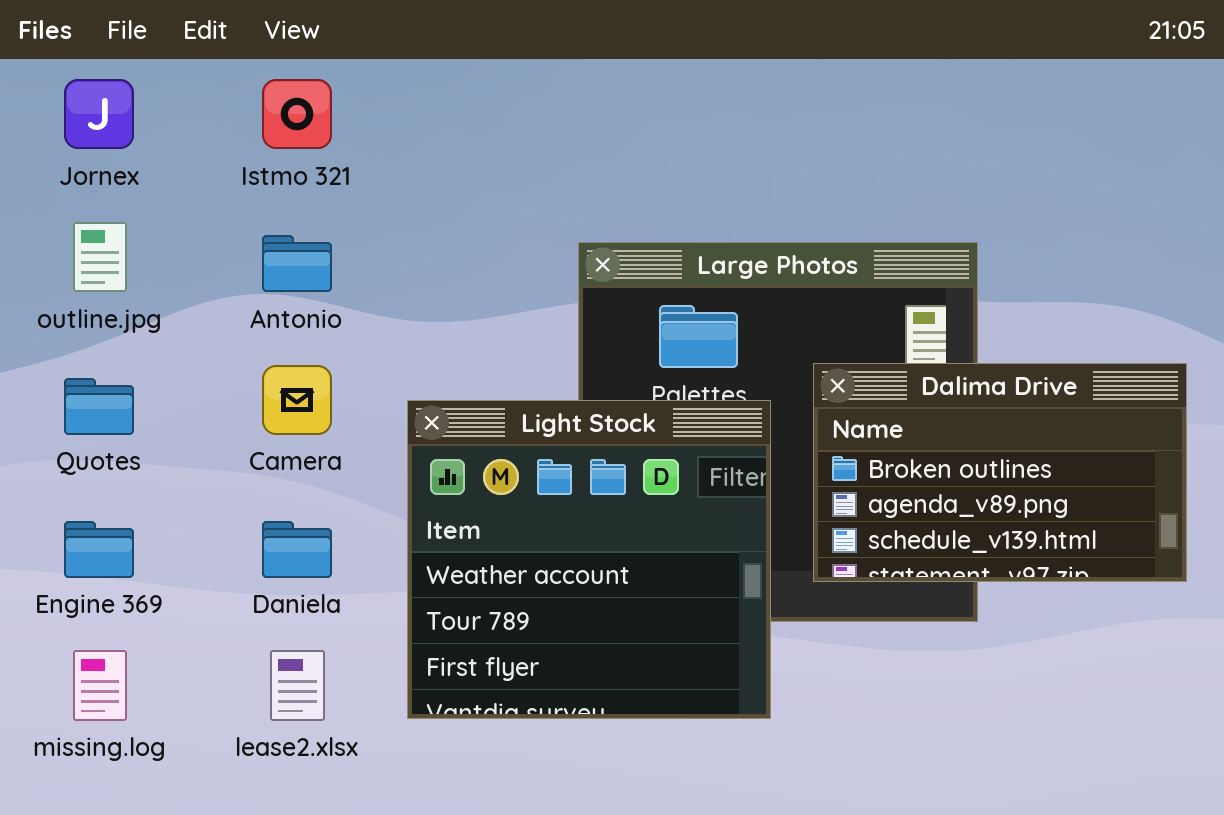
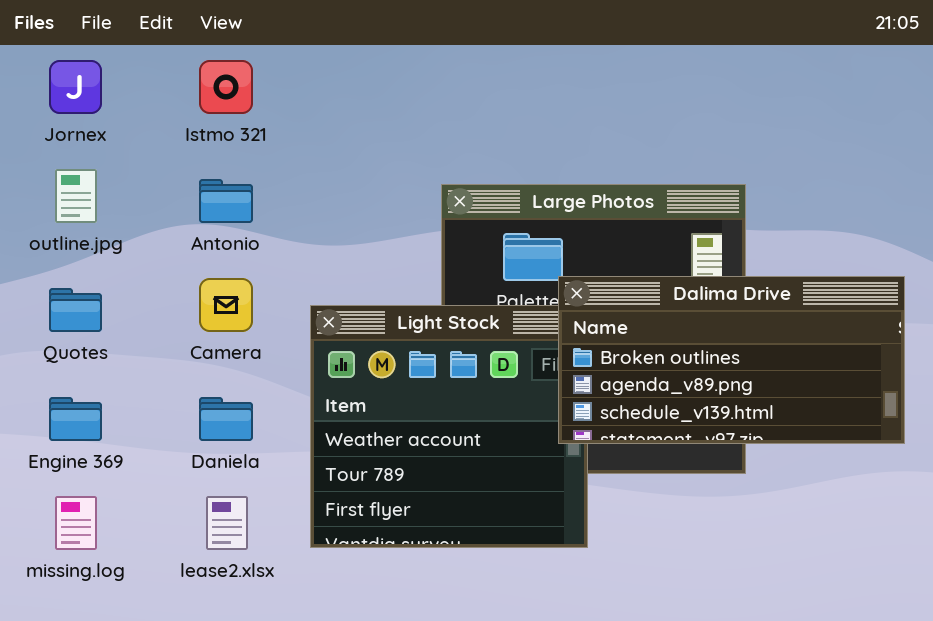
Dalima Drive: [813,363,1187,582] -> [558,276,905,444], resized

